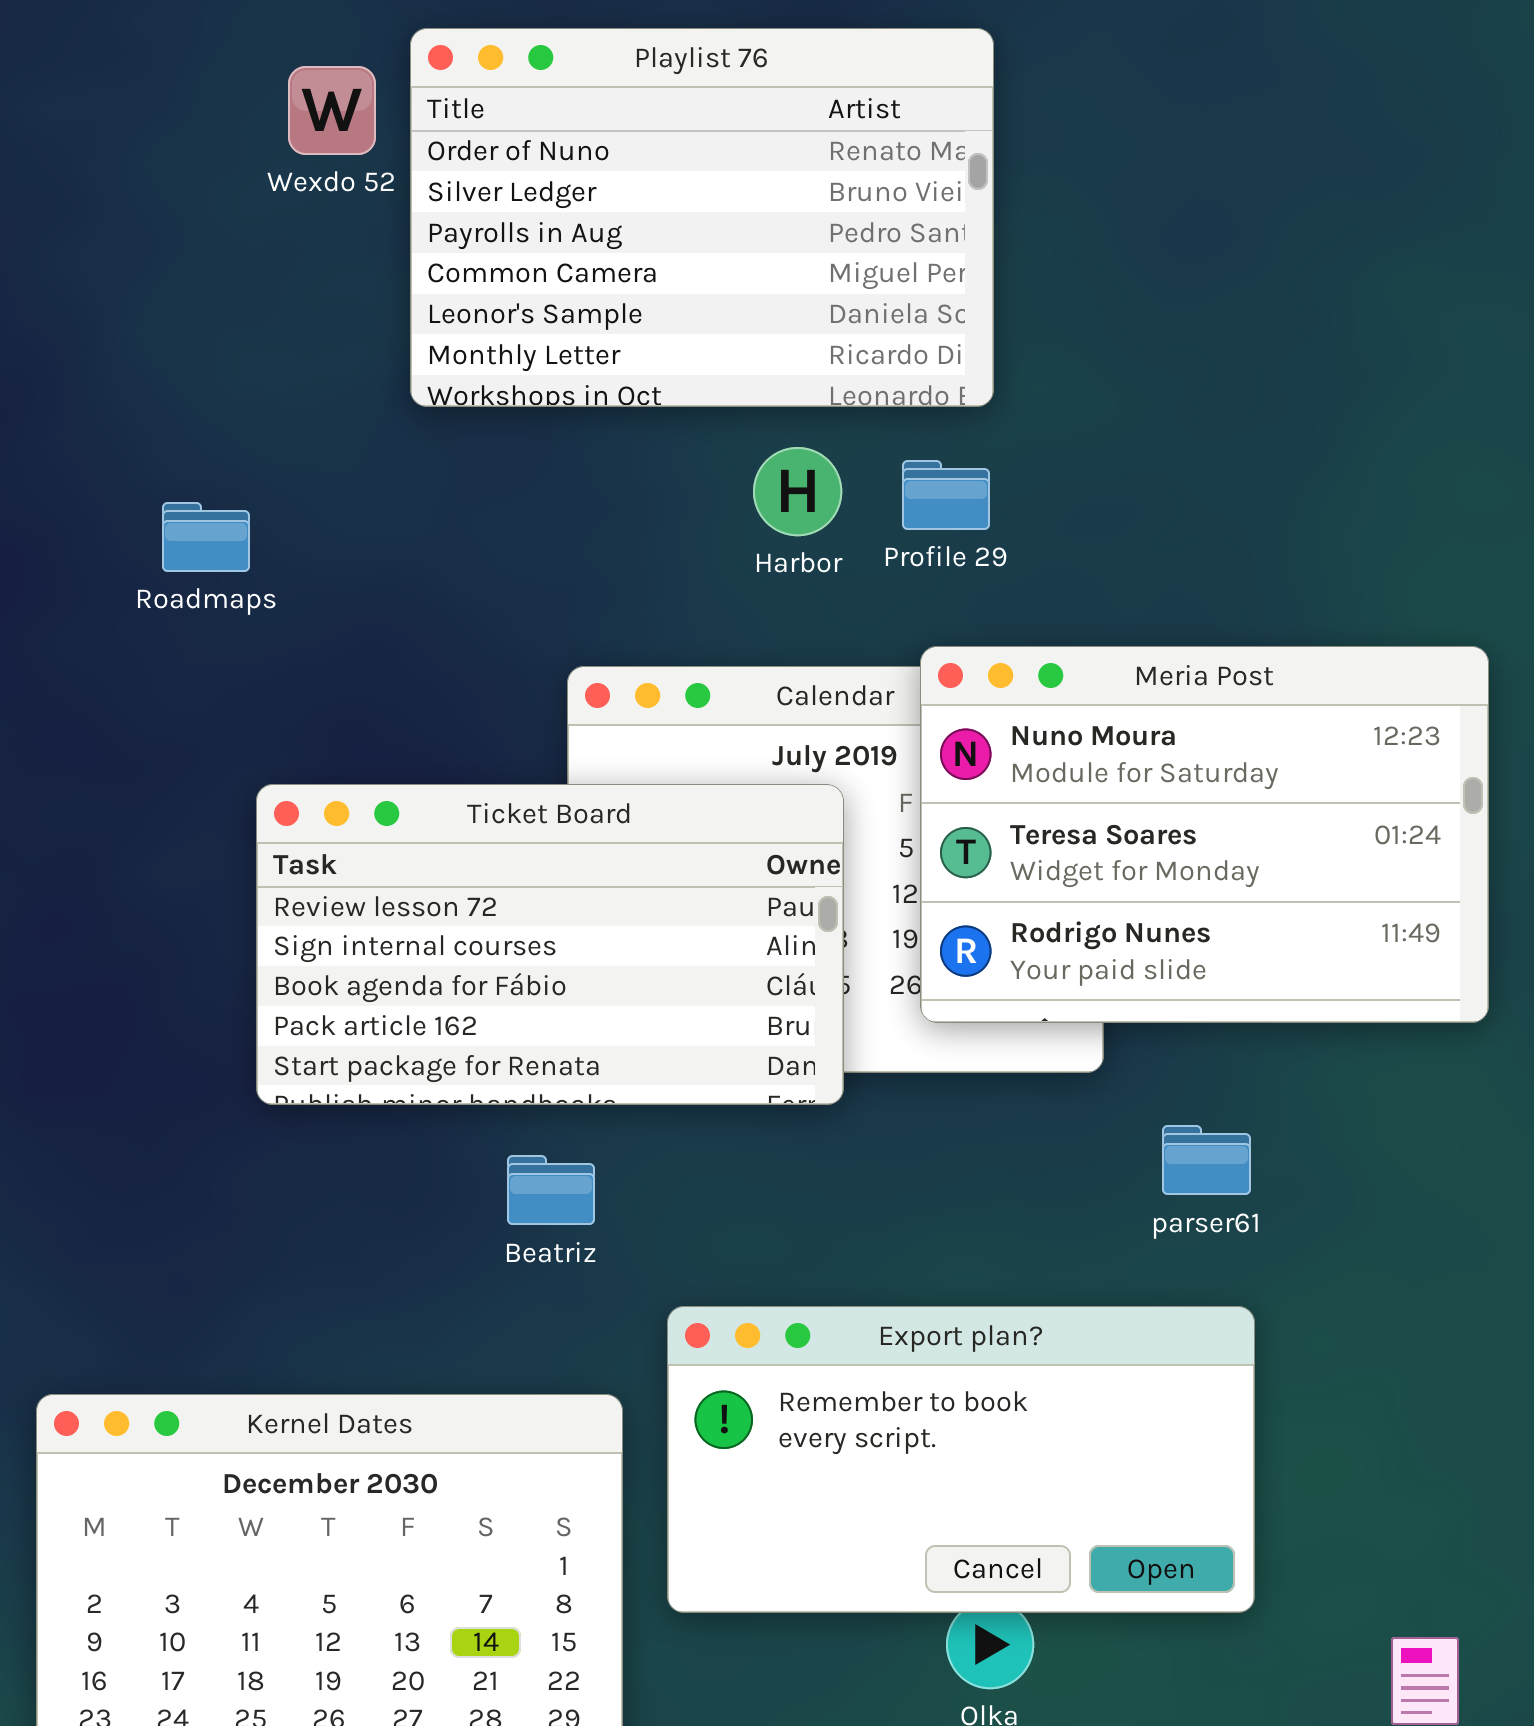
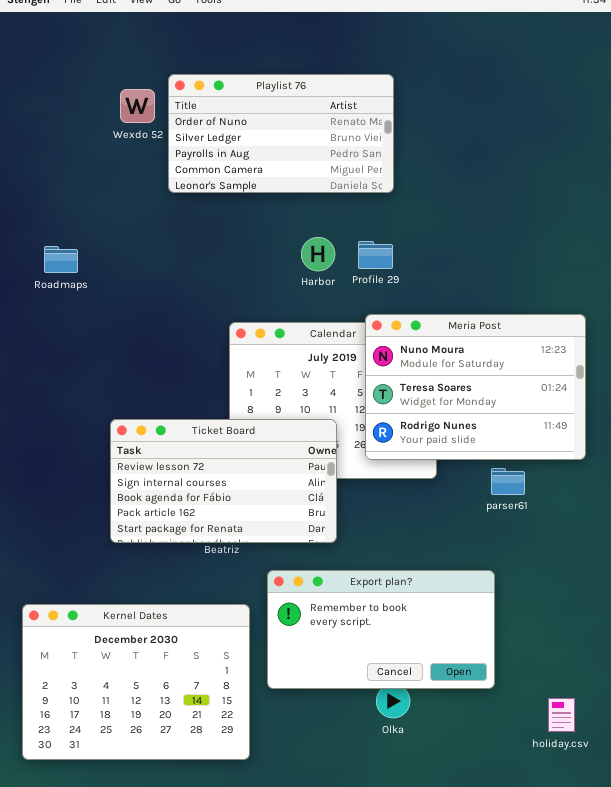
Playlist 76: [410,28,994,407] -> [168,74,394,193], resized
Roadmaps: [162,502,250,572] -> [44,246,78,273], moved
Ticket Board: [256,784,844,1105] -> [110,419,337,543], moved
parser61: [1162,1125,1251,1195] -> [491,468,525,495], moved

